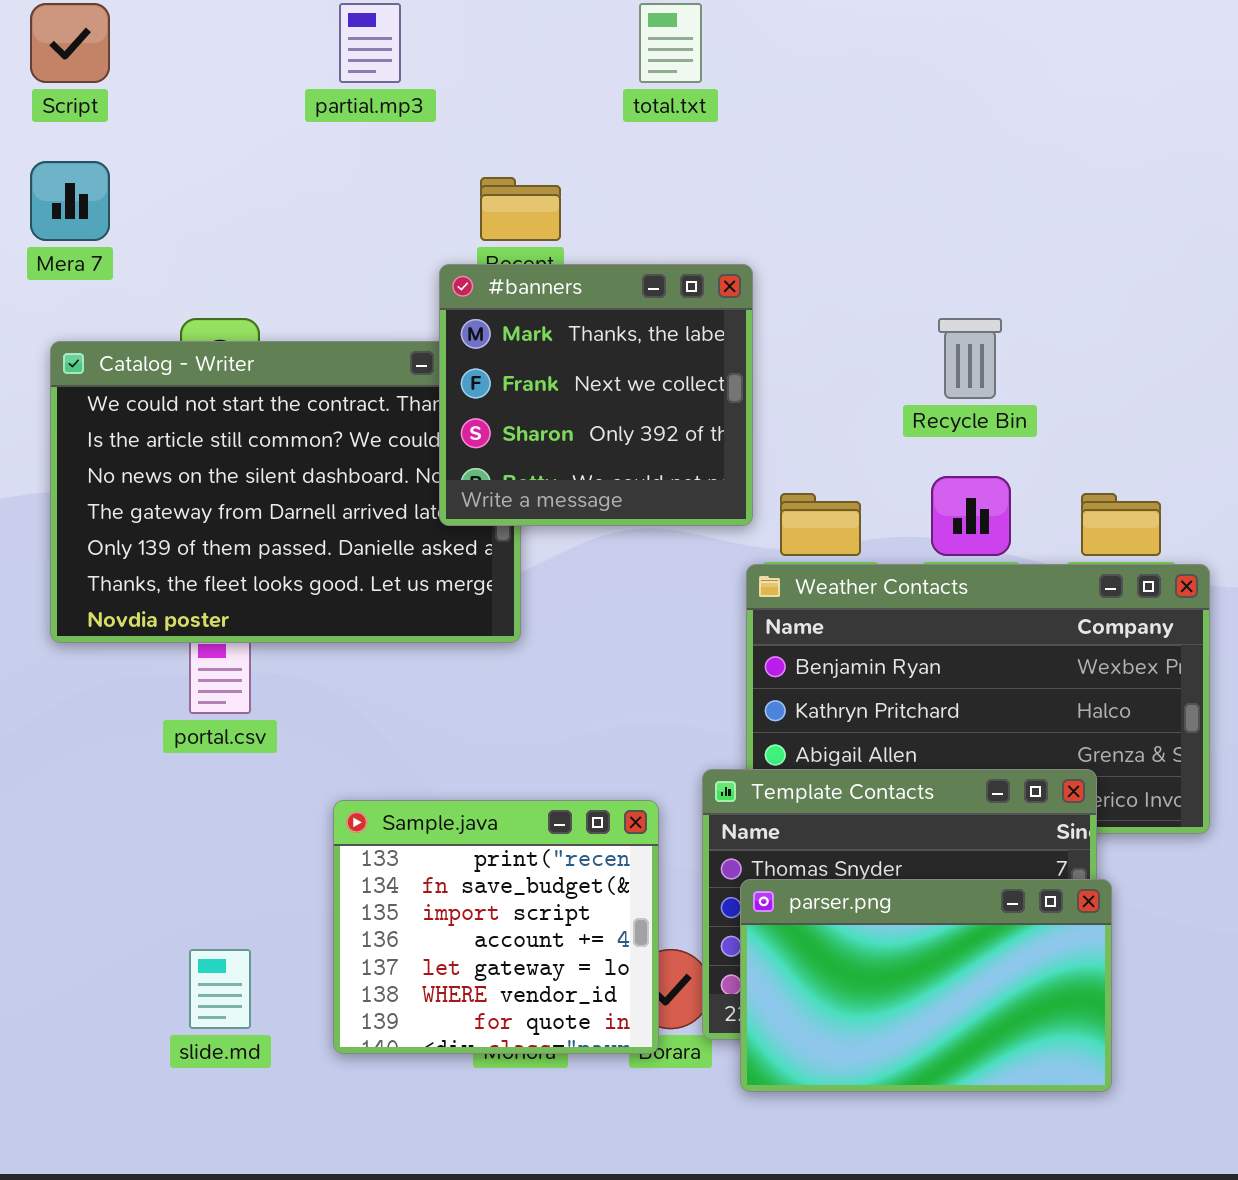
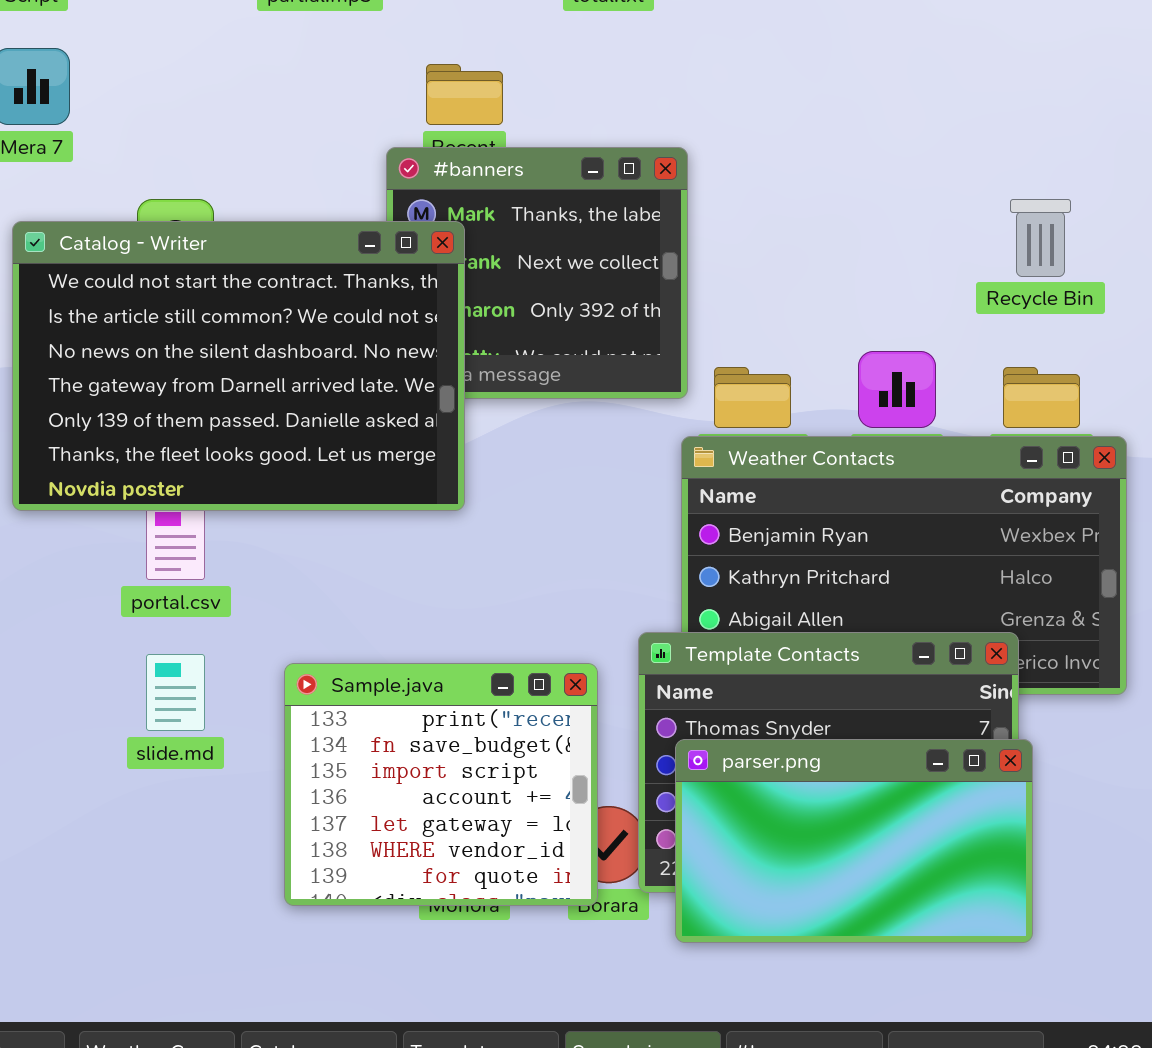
Recycle Bin: [938,318,1002,399] -> [1010,199,1071,277], moved
Catalog - Writer: [50,341,521,643] -> [12,221,465,511], raised
slide.md: [189,949,251,1029] -> [146,654,205,731], moved

